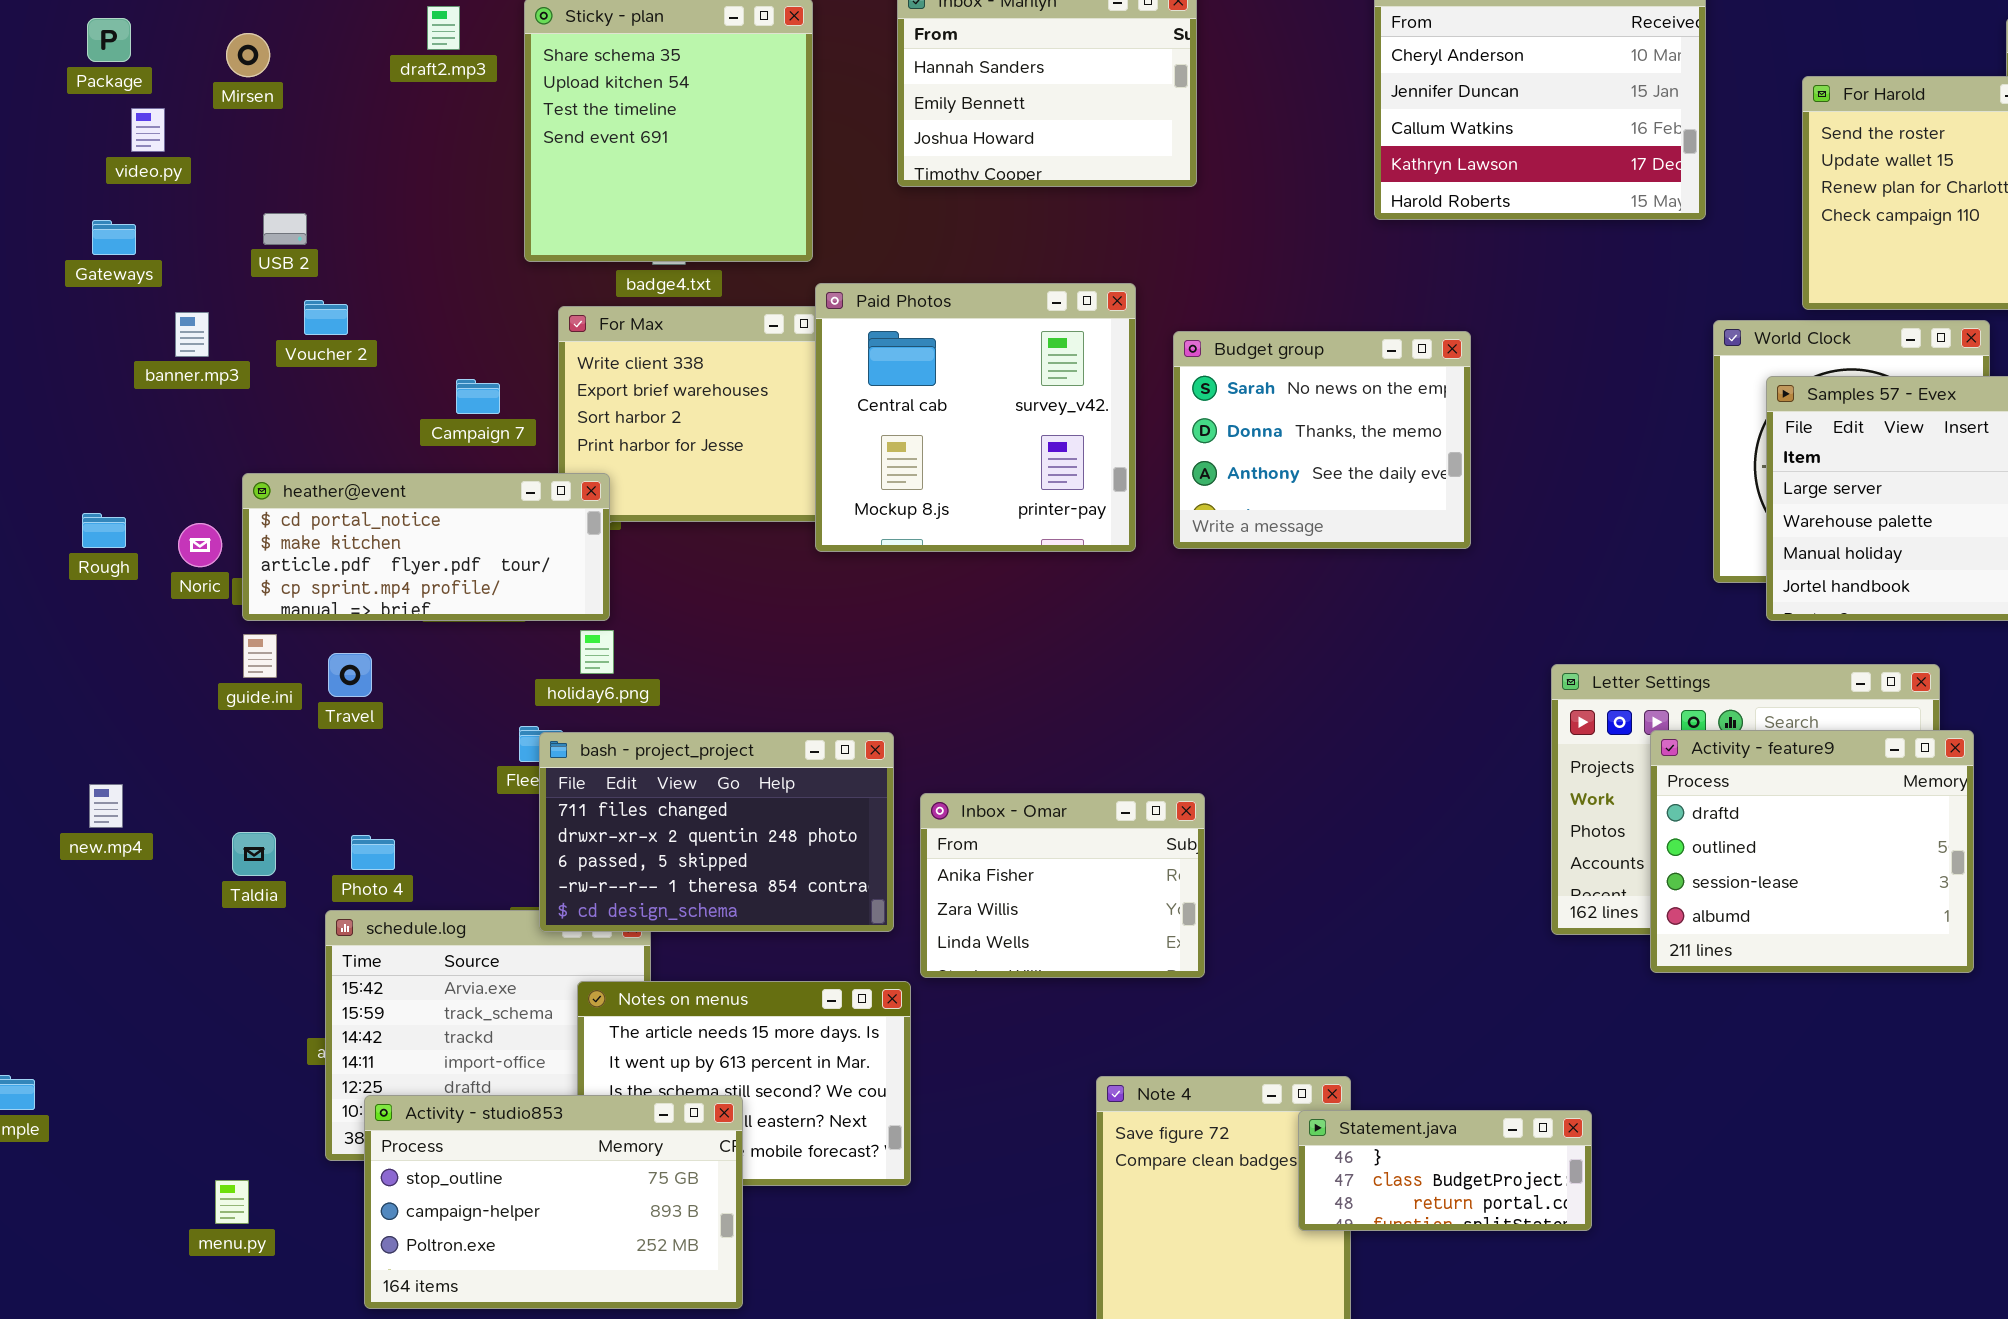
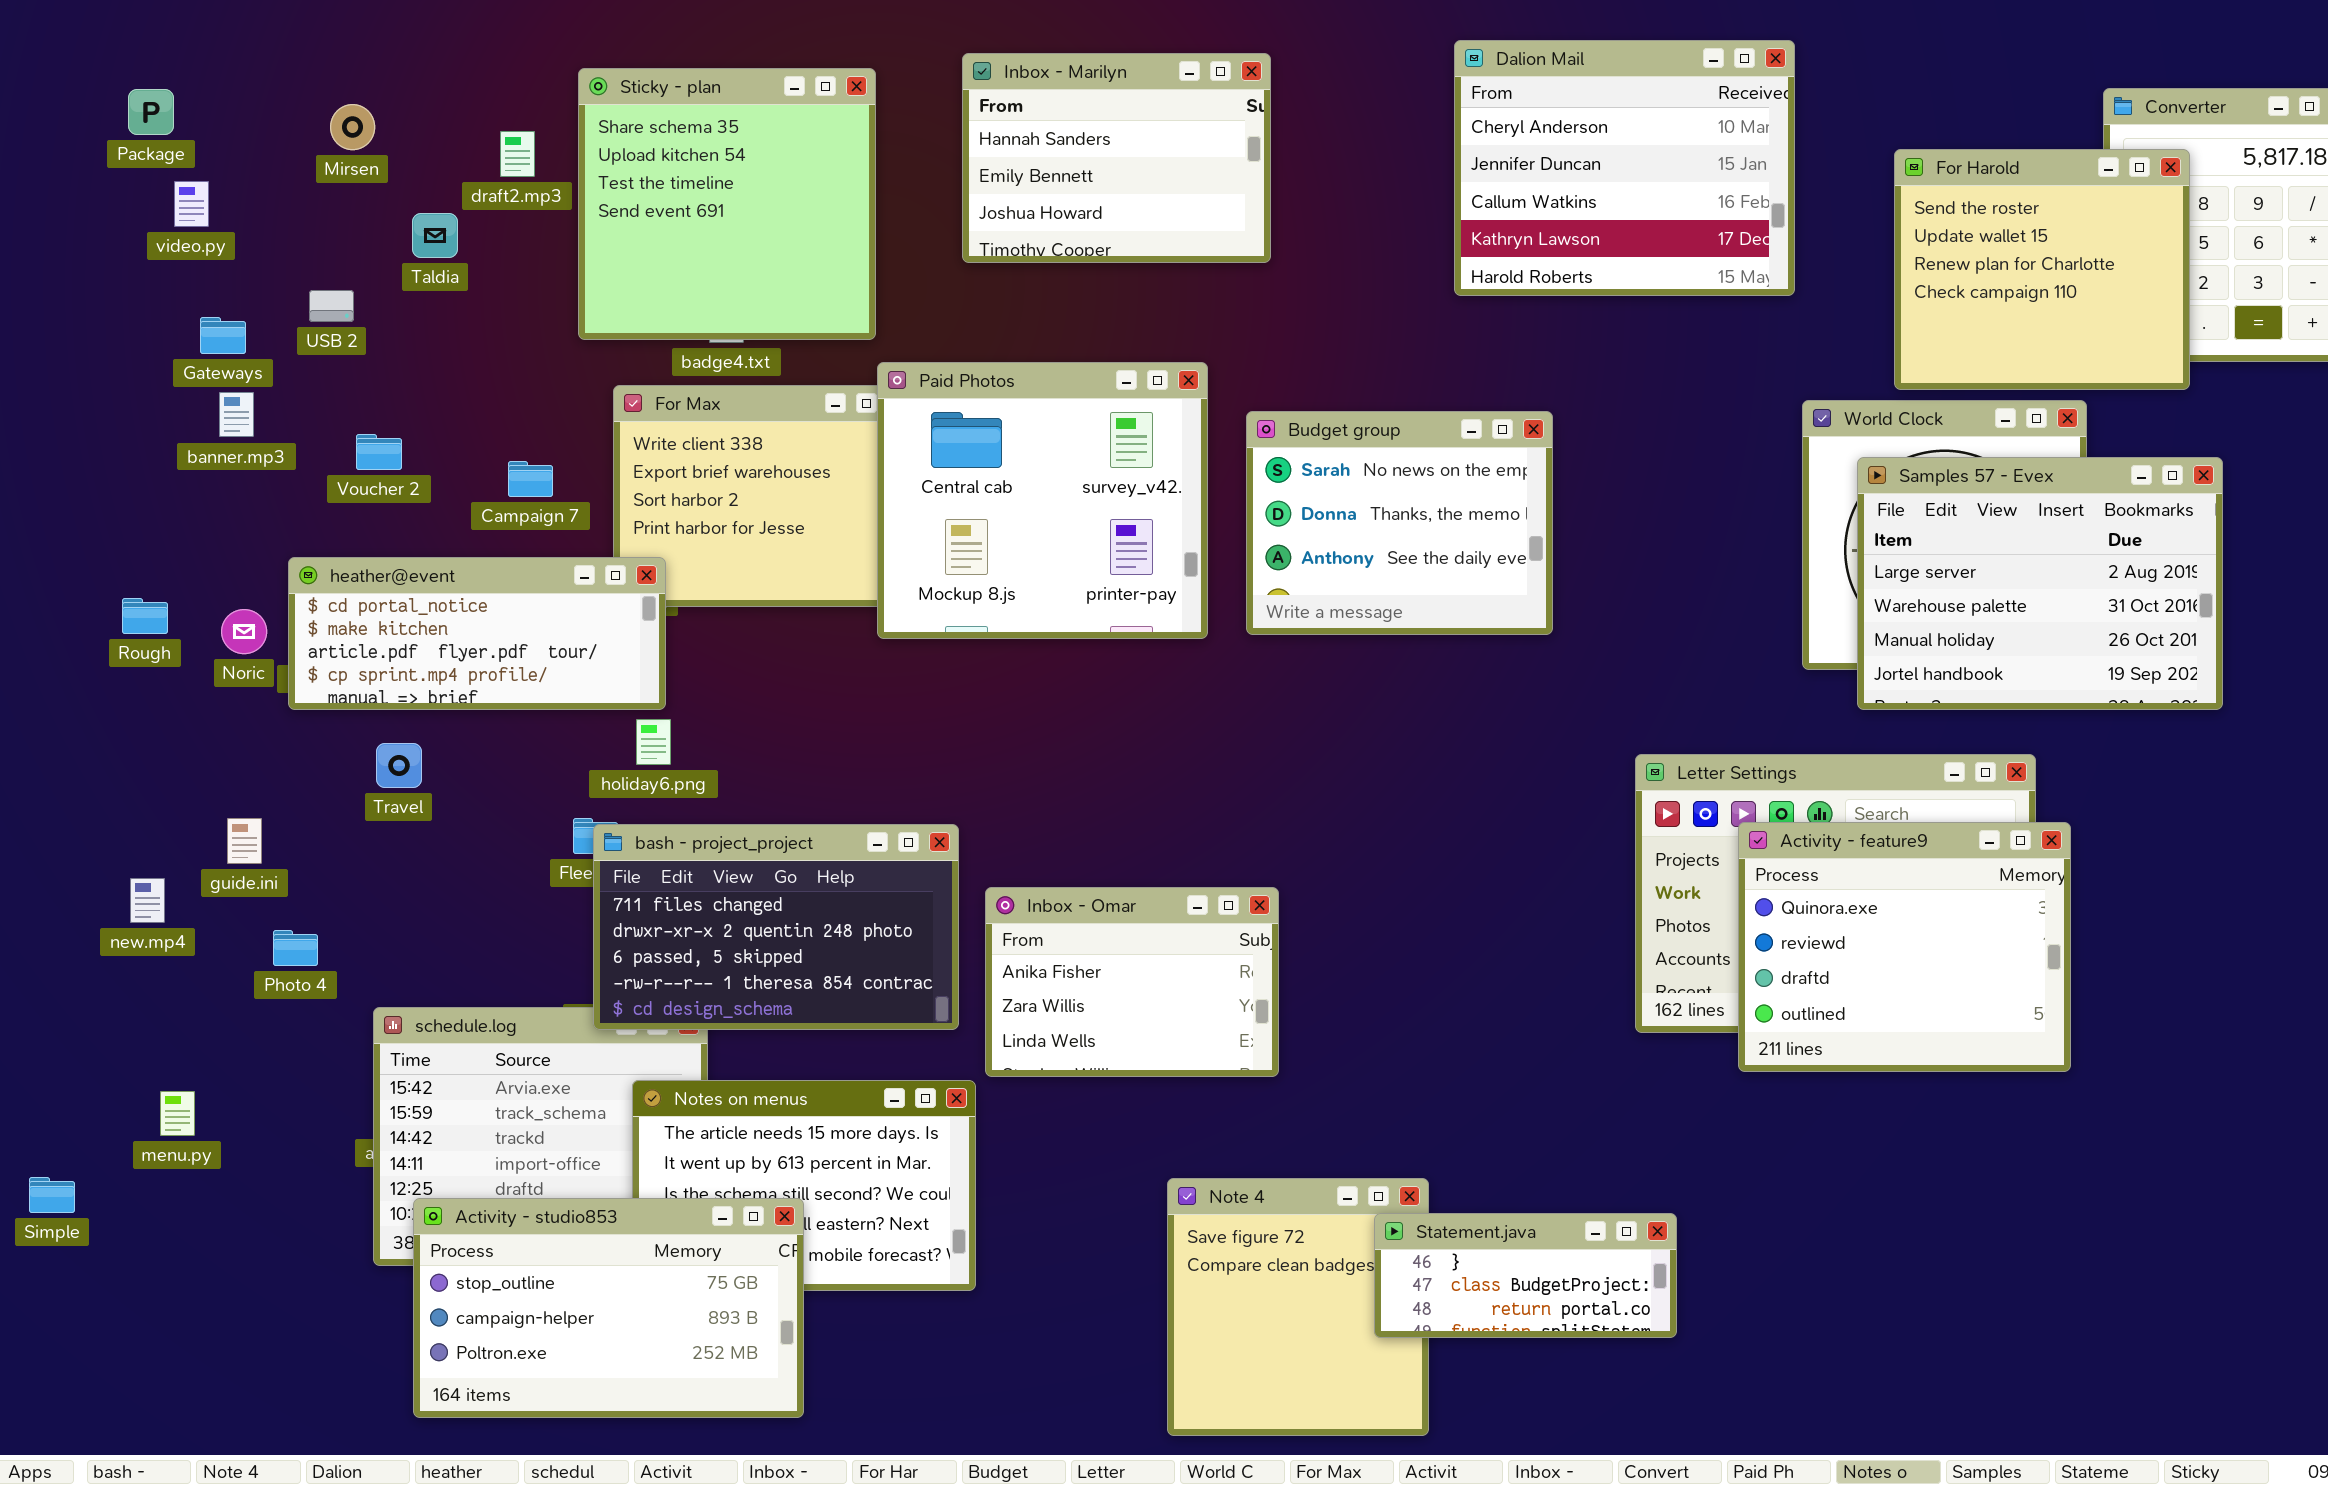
draft2.mp3: [427,6,460,50] -> [500,131,535,177], moved
Mirsen: [226,33,270,77] -> [330,104,375,150], moved
Gateways: [92,220,136,255] -> [200,317,246,354], moved
Voucher 2: [304,300,348,335] -> [356,434,402,470], moved
guide.ini: [243,634,277,678] -> [227,818,262,864], moved
Activity - feature9: [1650,730,1974,973] -> [1738,822,2071,1072], scrolled up 2 rows
Taldia: [232,832,276,876] -> [412,213,458,258], moved
Photo 4: [351,835,395,870] -> [273,930,318,966], moved
menu.py: [215,1180,249,1224] -> [160,1091,195,1136], moved

